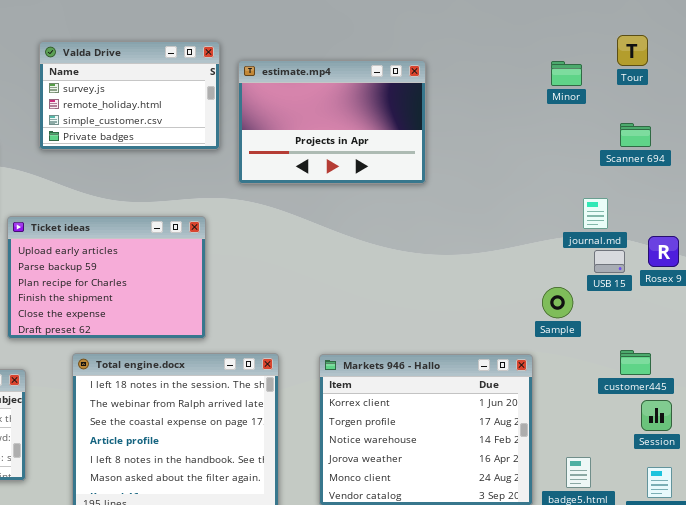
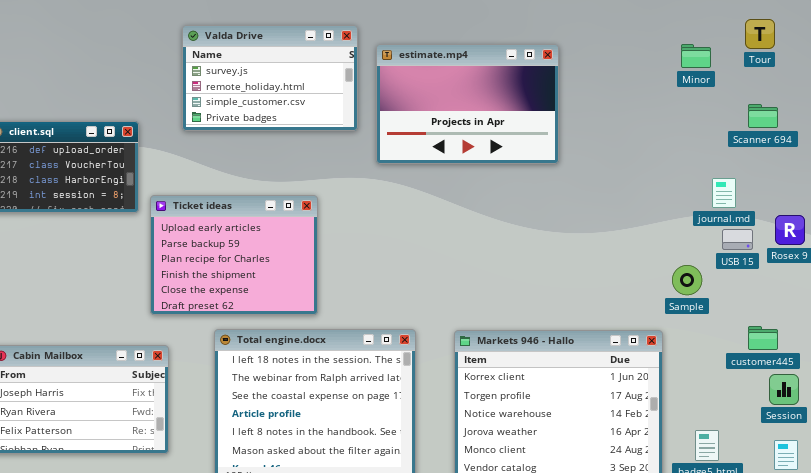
Ticket ideas: [7,216,206,339] -> [150,195,318,315], resized

